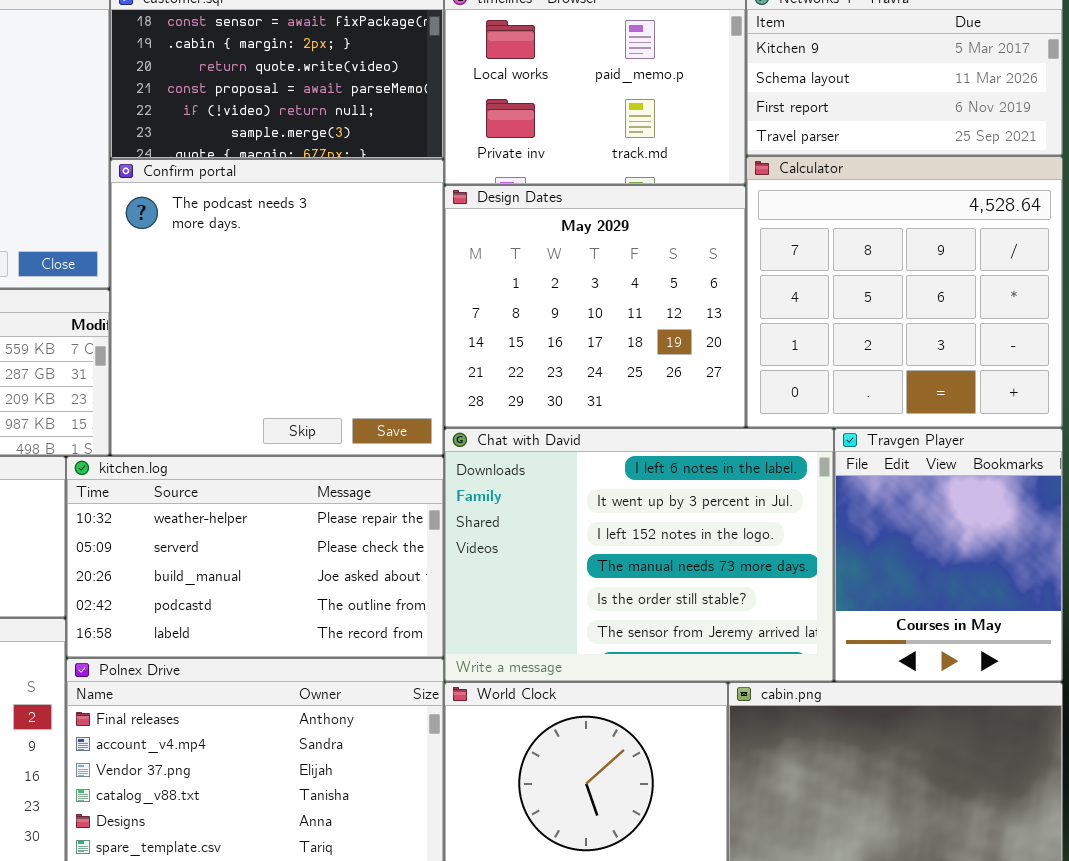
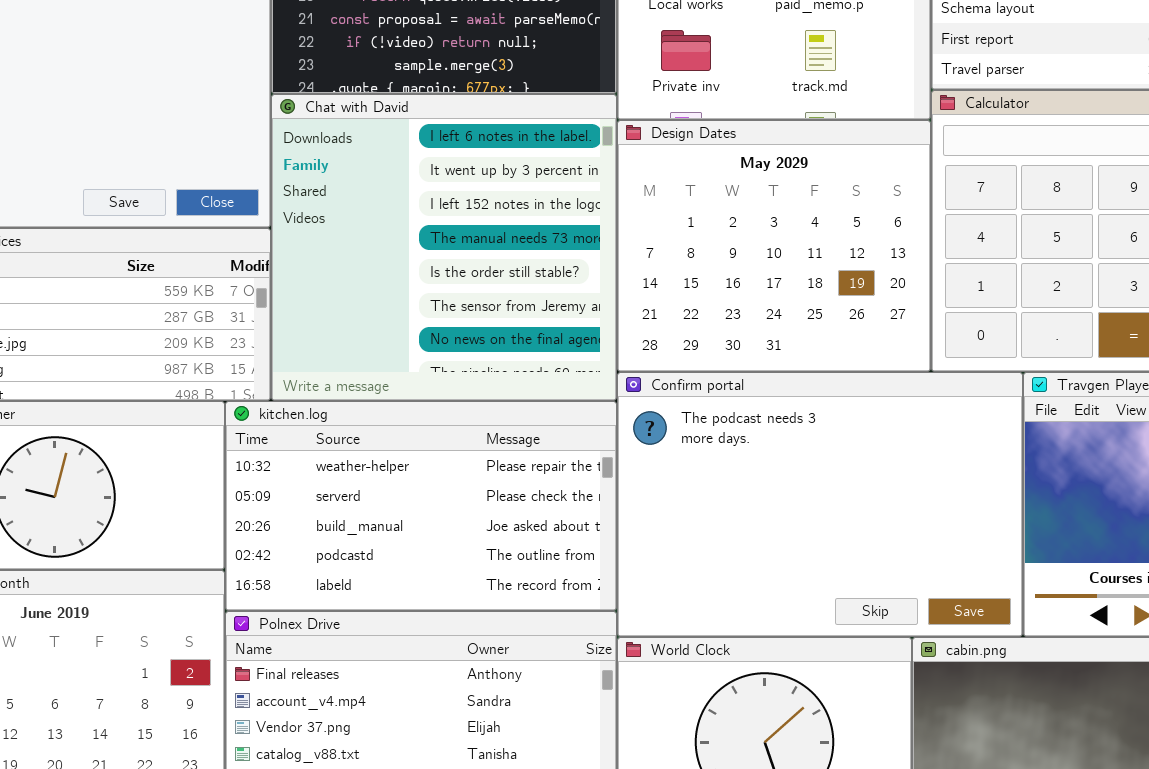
Confirm portal: [110,159,444,456] -> [617,372,1023,637], moved, resized
Chat with David: [444,428,834,682] -> [271,94,617,401], moved, resized

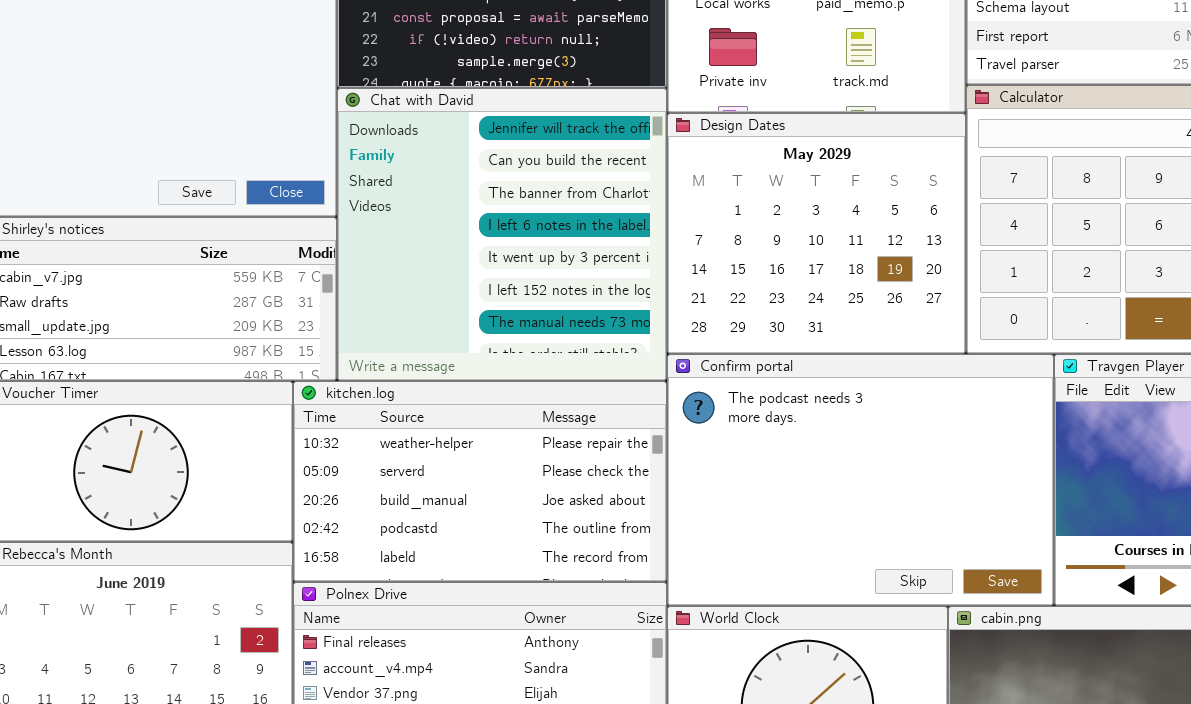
Chat with David: [271,94,617,401] -> [337,88,667,381], scrolled up 3 rows

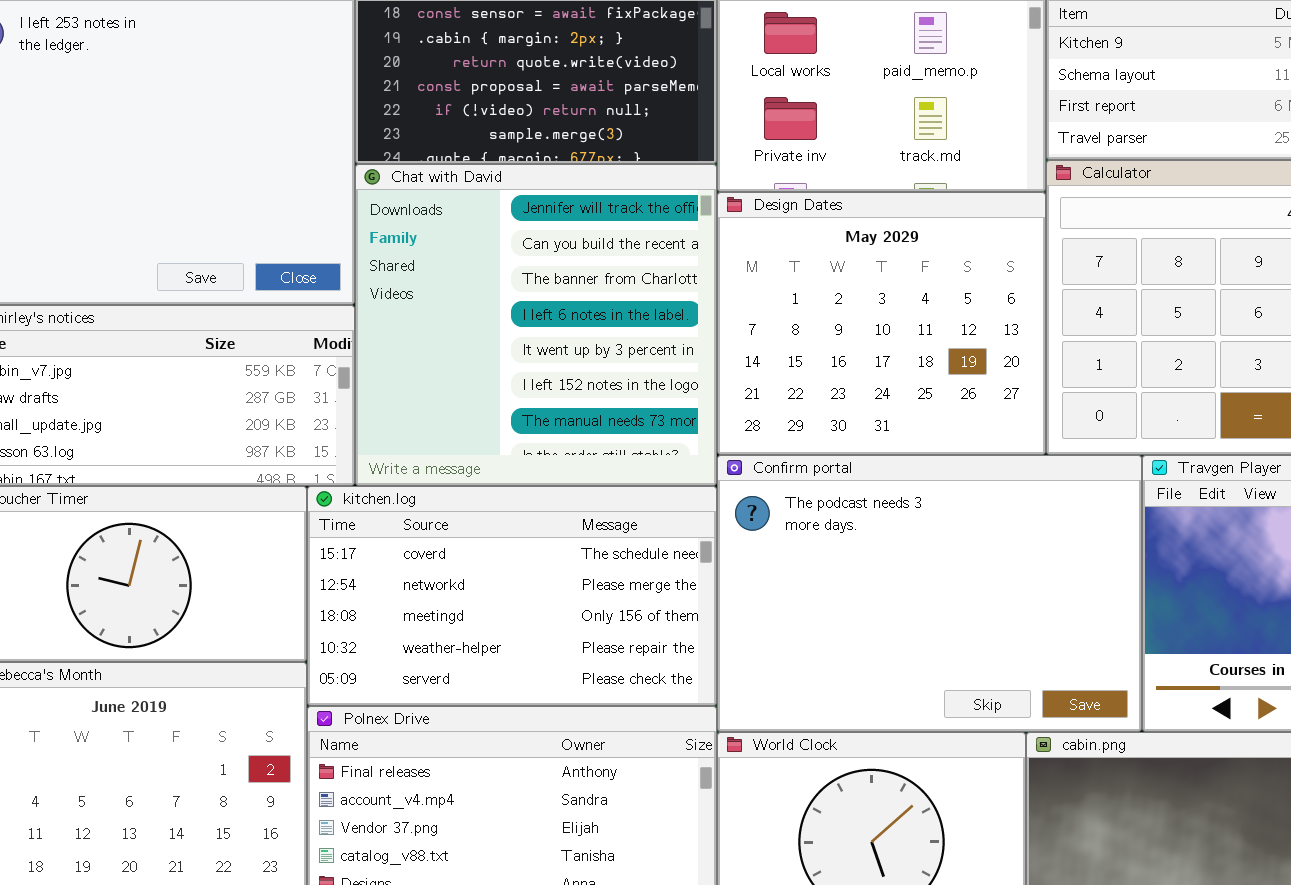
kitchen.log: [293,381,667,582] -> [307,486,717,706], scrolled up 3 rows

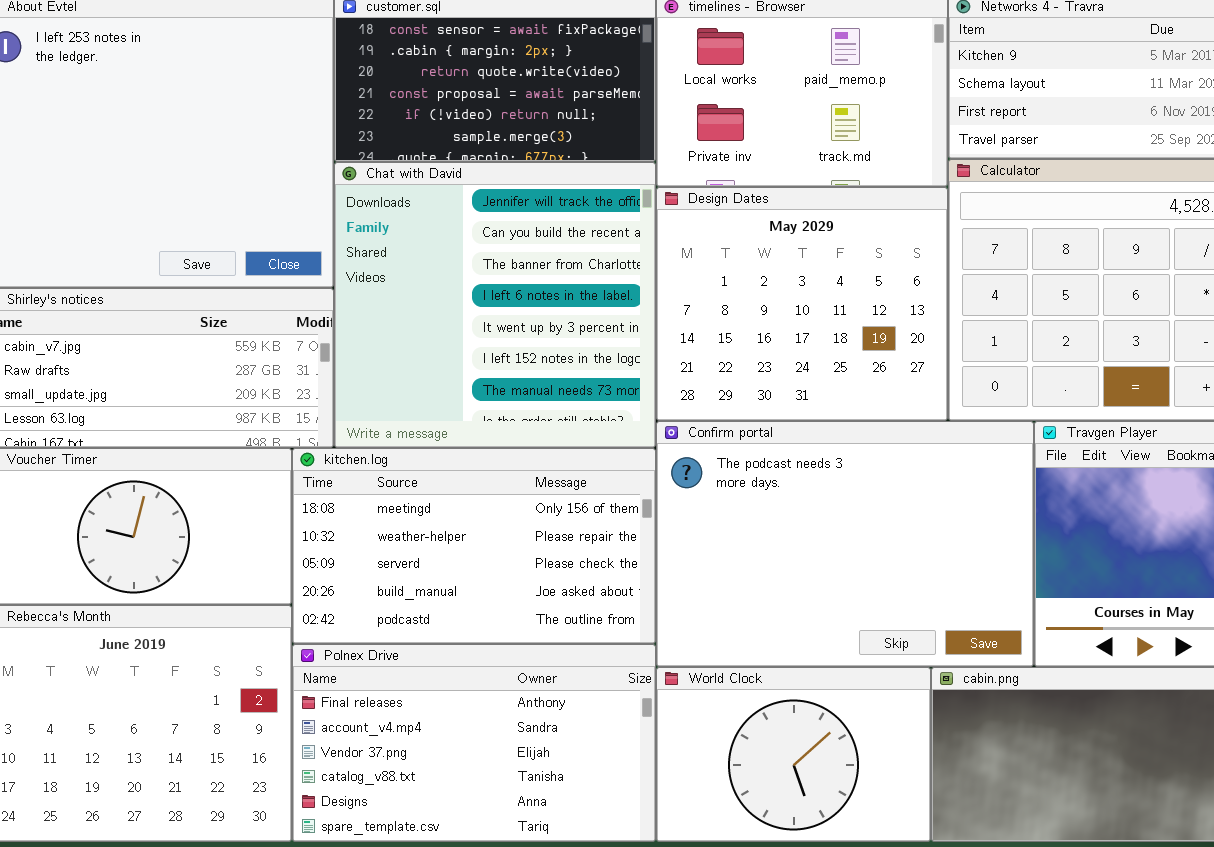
kitchen.log: [307,486,717,706] -> [292,448,656,644], scrolled down 2 rows

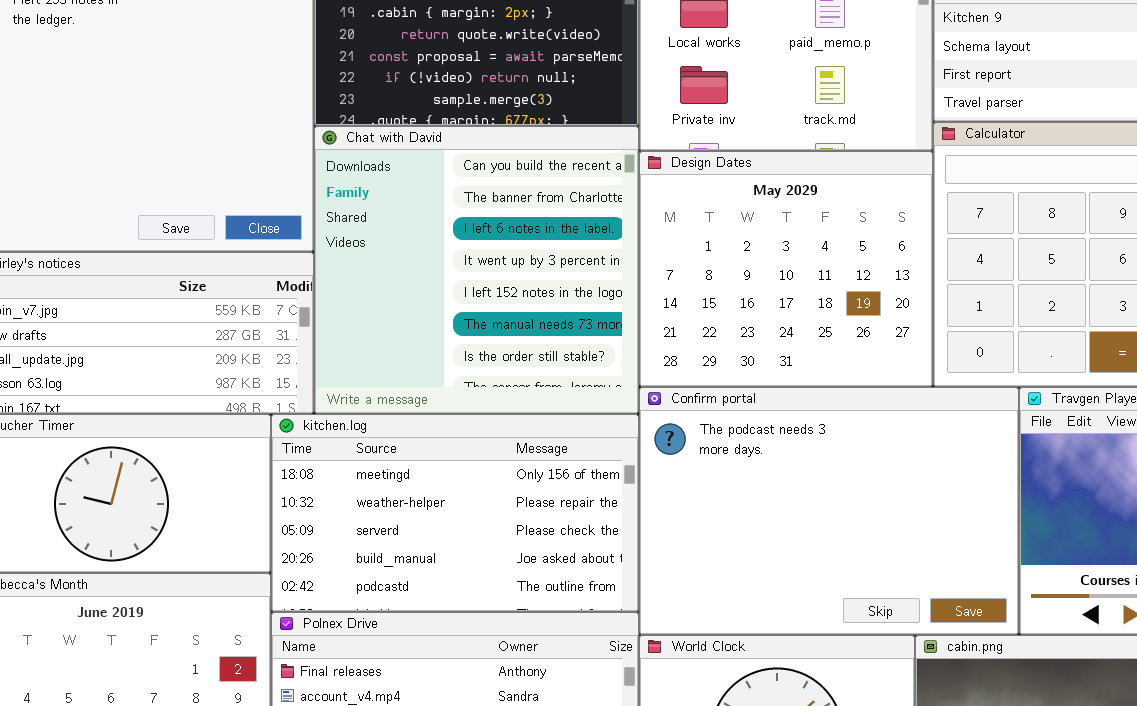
Chat with David: [334,162,656,448] -> [314,126,639,414], scrolled down 1 row

